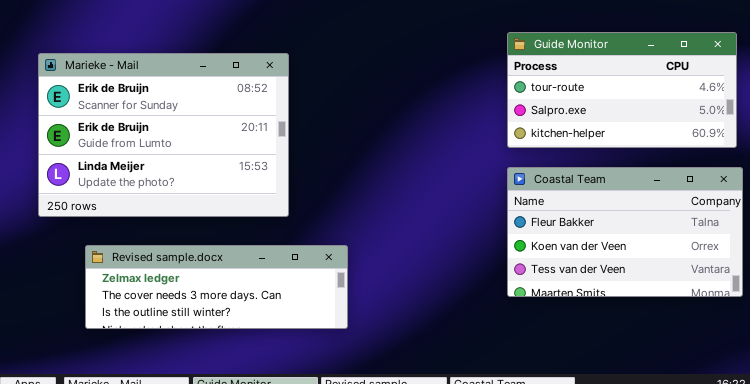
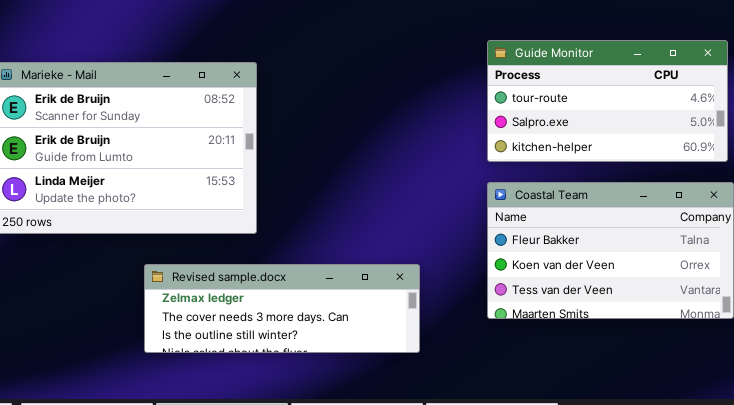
Revised sample.docx: [85,245,348,329] -> [144,264,420,353], moved

